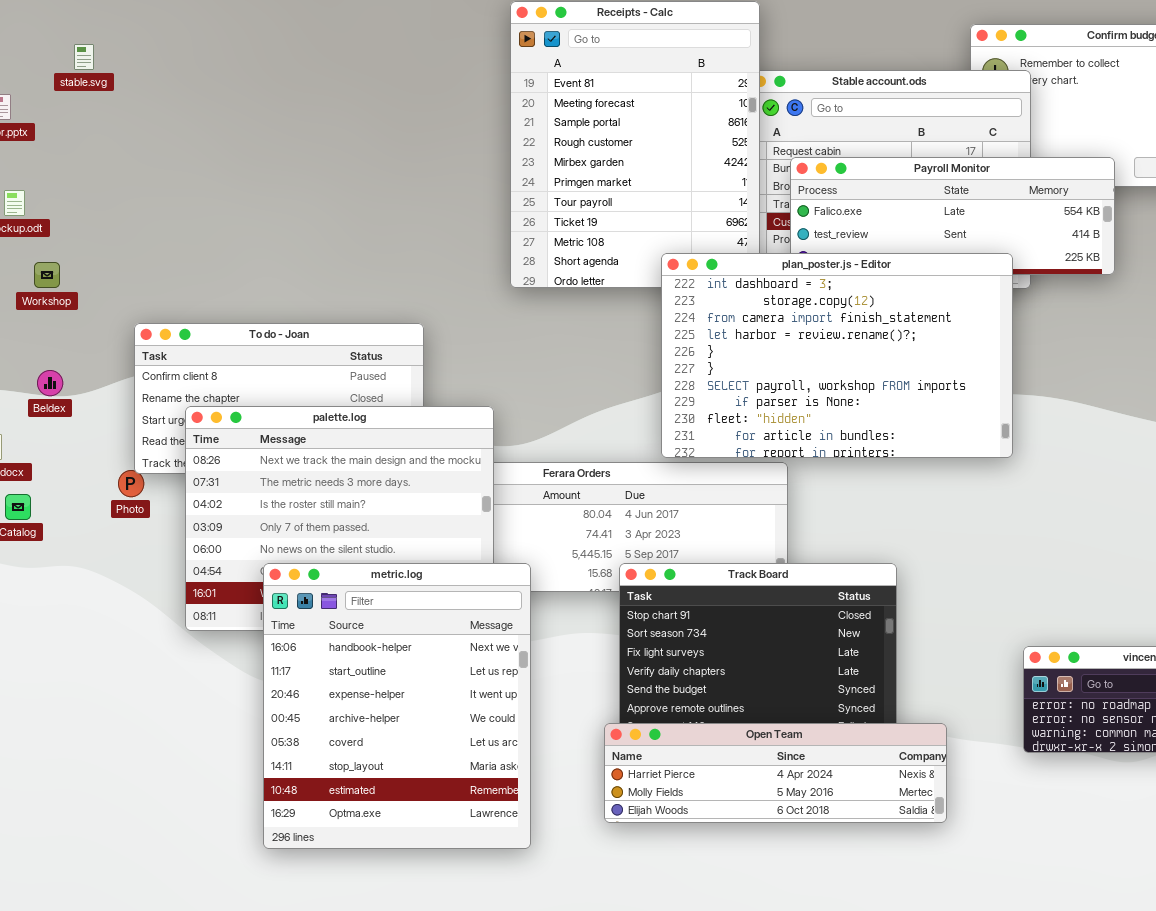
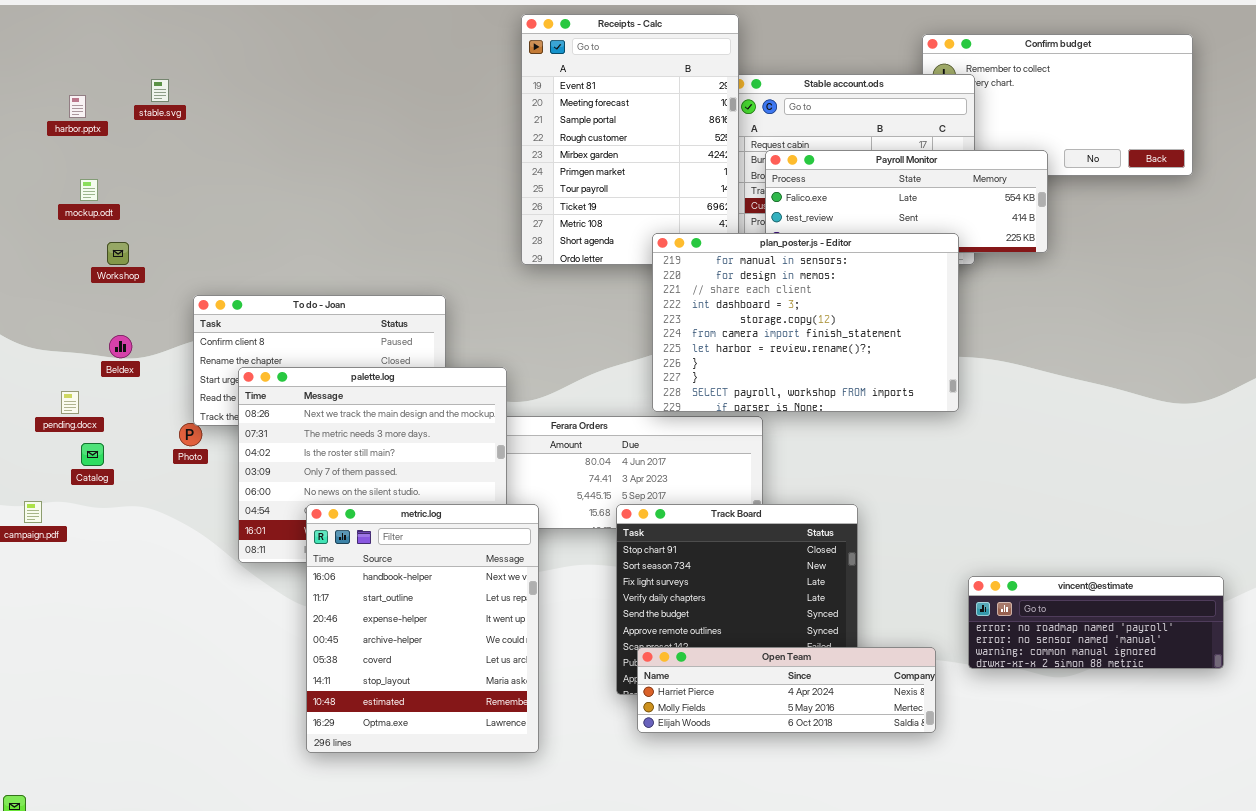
stable.svg: [74,44,94,70] -> [151,79,169,102], moved
plan_poster.js - Editor: [661,253,1013,458] -> [652,233,959,412], scrolled up 3 rows
Open Team: [604,723,947,823] -> [637,647,936,733], moved

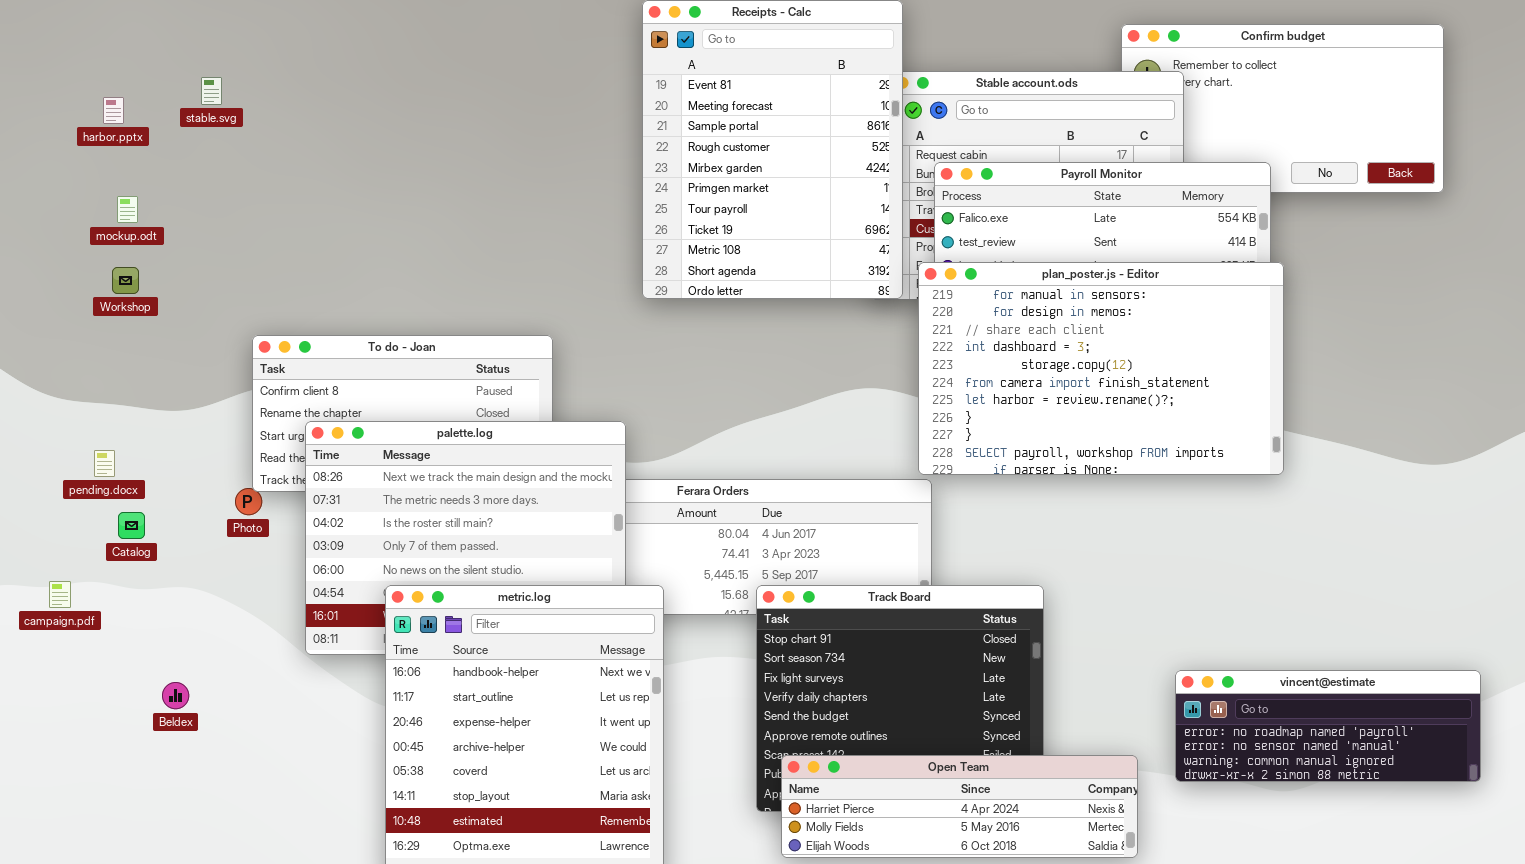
plan_poster.js - Editor: [652,233,959,412] -> [918,262,1284,475], moved
Workshop: [107,242,129,265] -> [112,267,139,294], moved
Beldex: [109,335,132,358] -> [162,682,189,709], moved

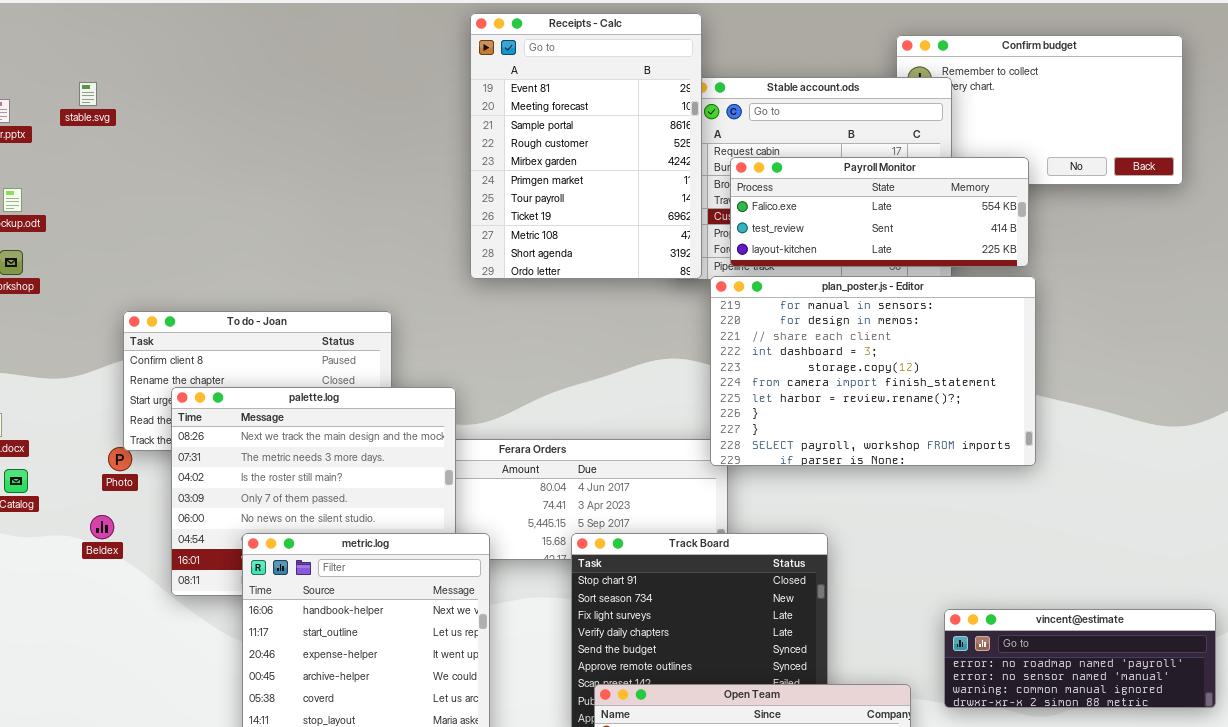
plan_poster.js - Editor: [918,262,1284,475] -> [710,276,1036,466], moved
Beldex: [162,682,189,709] -> [90,515,114,539], moved

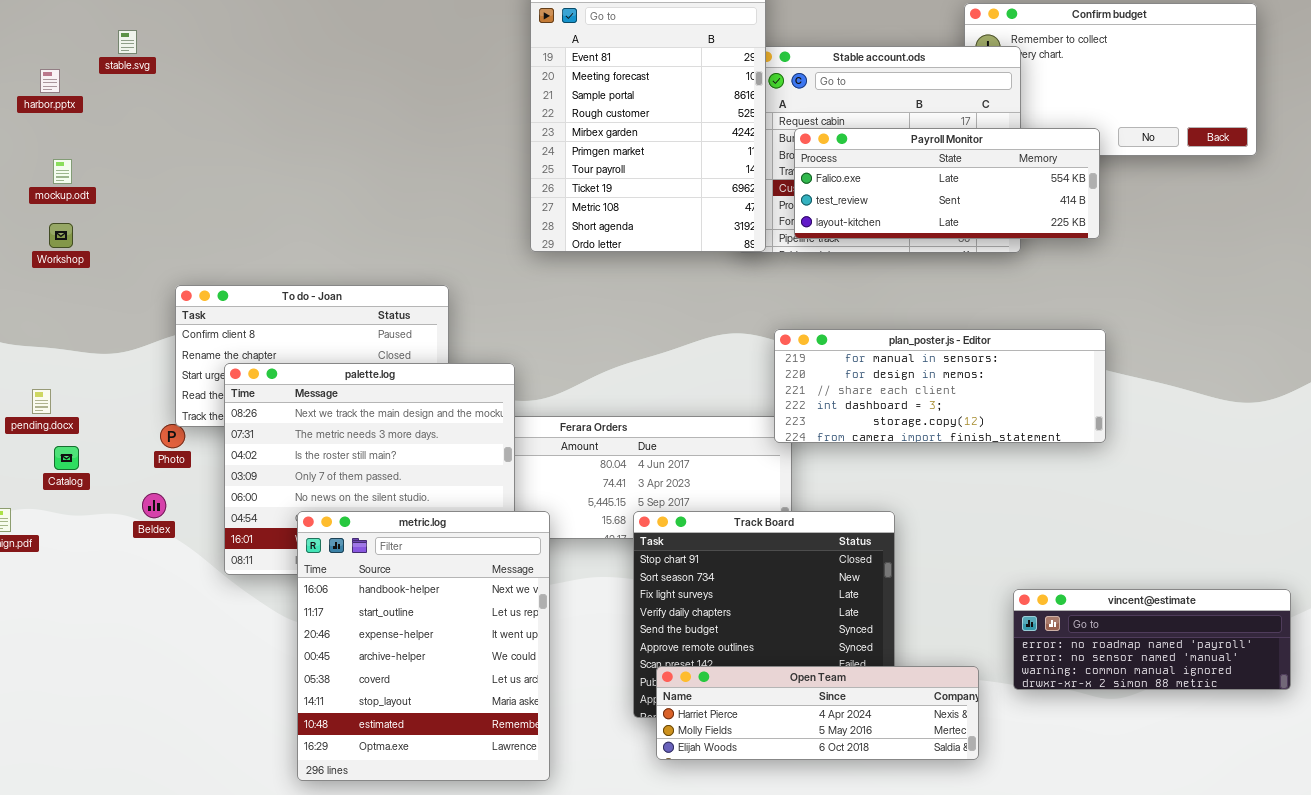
stable.svg: [79,82,97,106] -> [118,30,137,54], moved
plan_poster.js - Editor: [710,276,1036,466] -> [774,329,1106,443], resized

